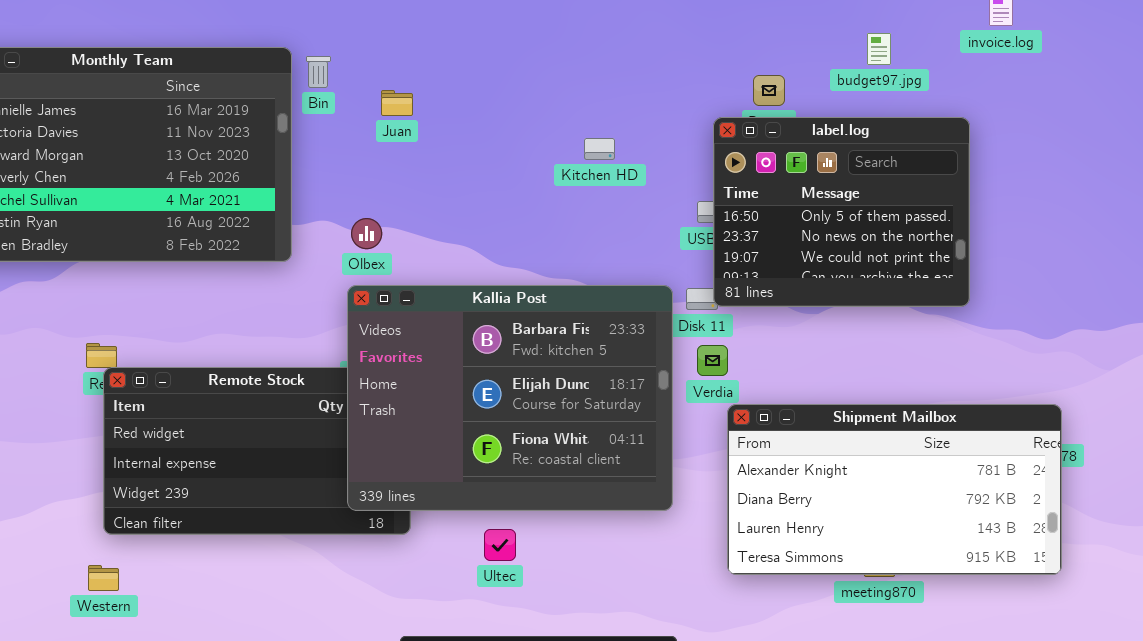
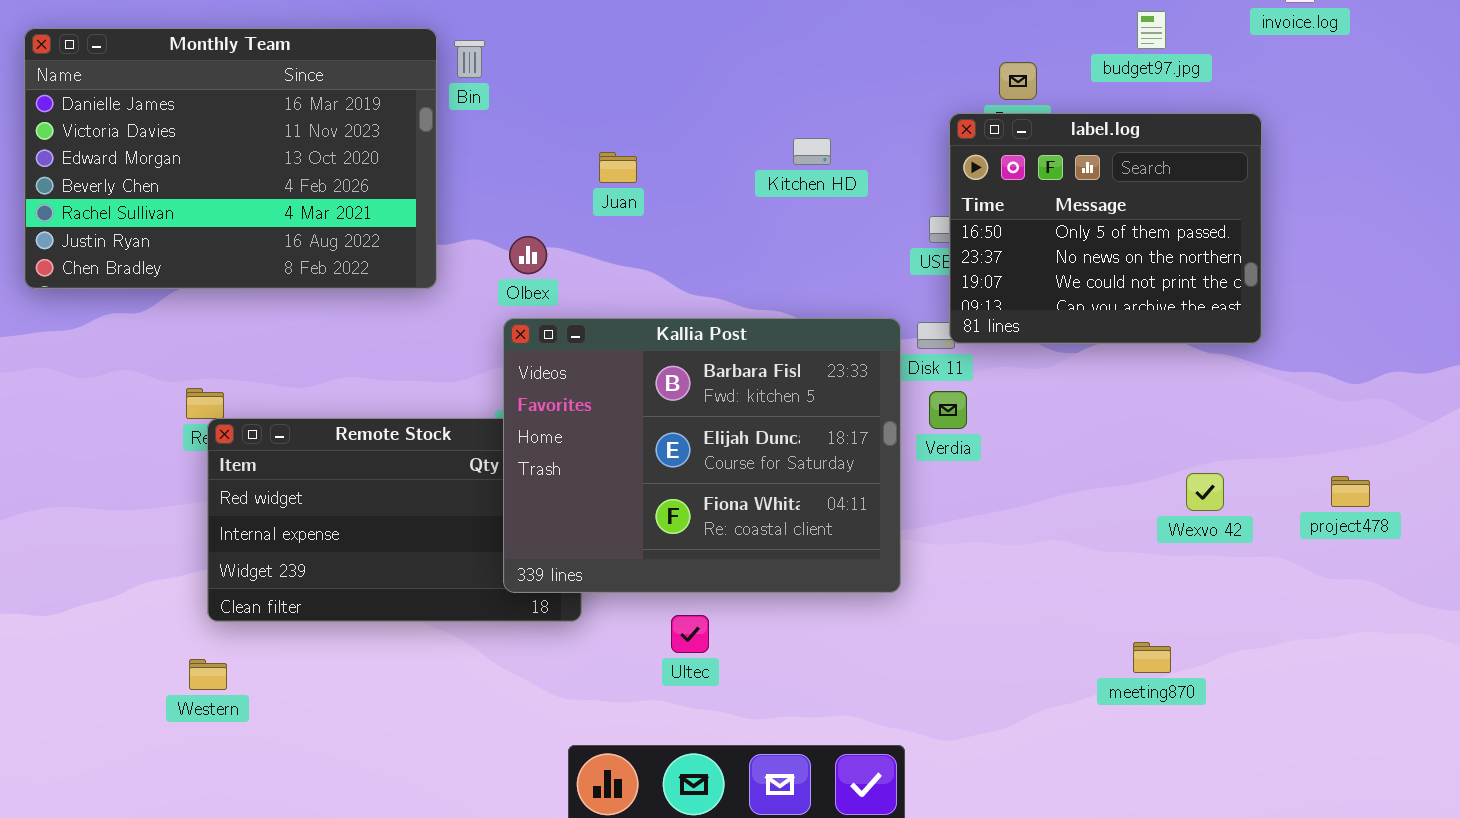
Juan: [381,90,413,116] -> [599,152,637,183], moved
Shipment Mailbox: [727,404,1062,575] -> none, closed

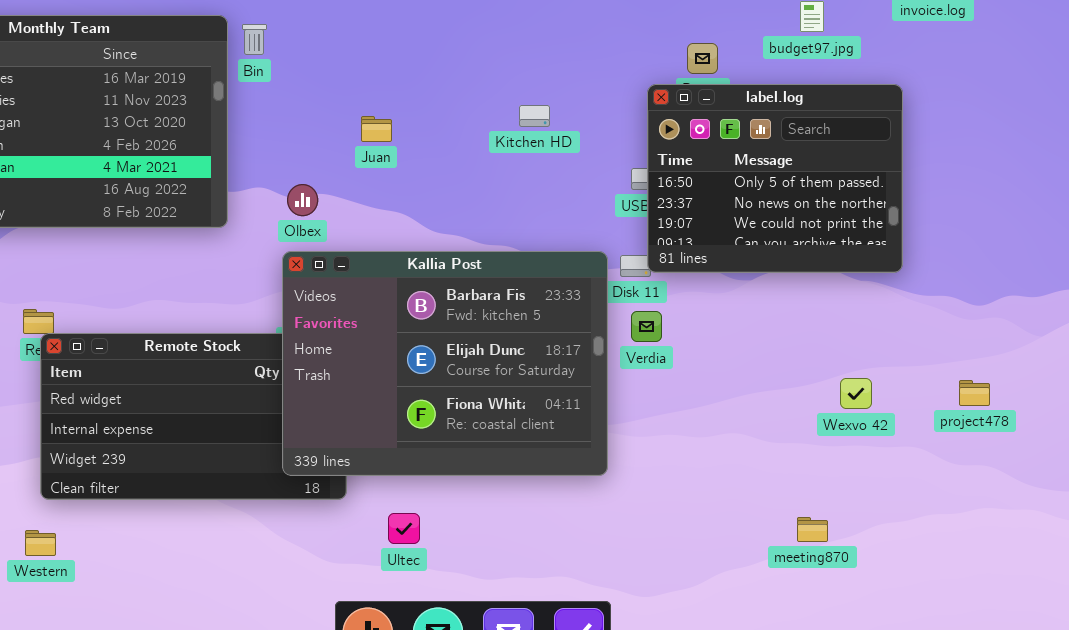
Ultec: [671,615,709,653] -> [388,513,420,544], moved

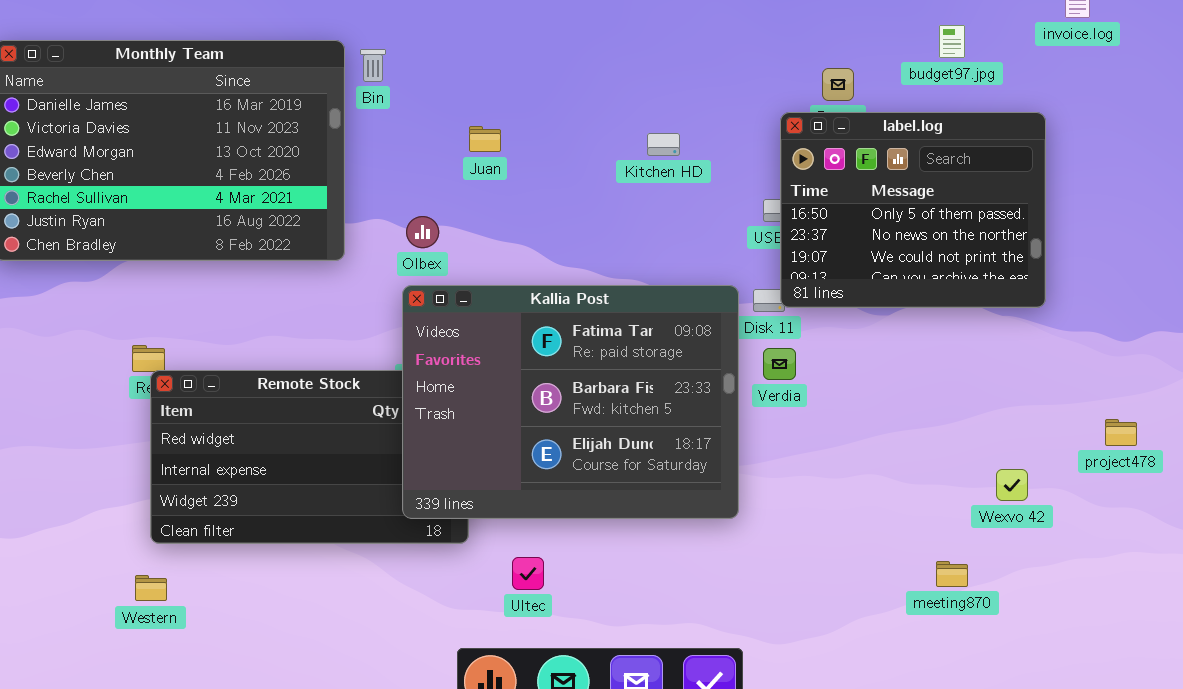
Juan: [361,116,392,142] -> [469,126,501,152], moved
Kallia Post: [282,251,608,476] -> [402,285,739,519], scrolled up 1 row
Wexvo 42: [840,378,872,409] -> [996,469,1028,501], moved

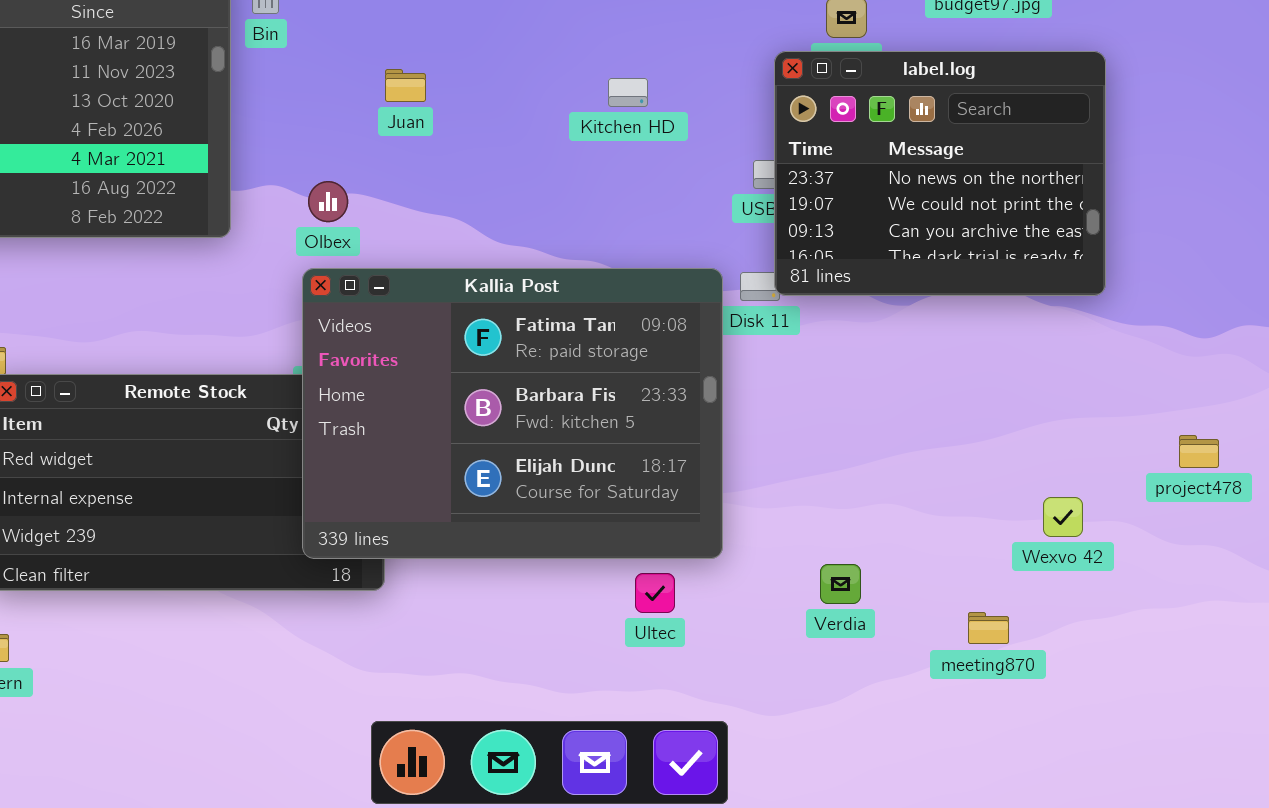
label.log: [780,112,1046,308] -> [774,51,1106,296], scrolled down 1 row
Verdia: [763,348,796,380] -> [820,564,861,604], moved
Ultec: [512,557,544,590] -> [635,573,675,613], moved

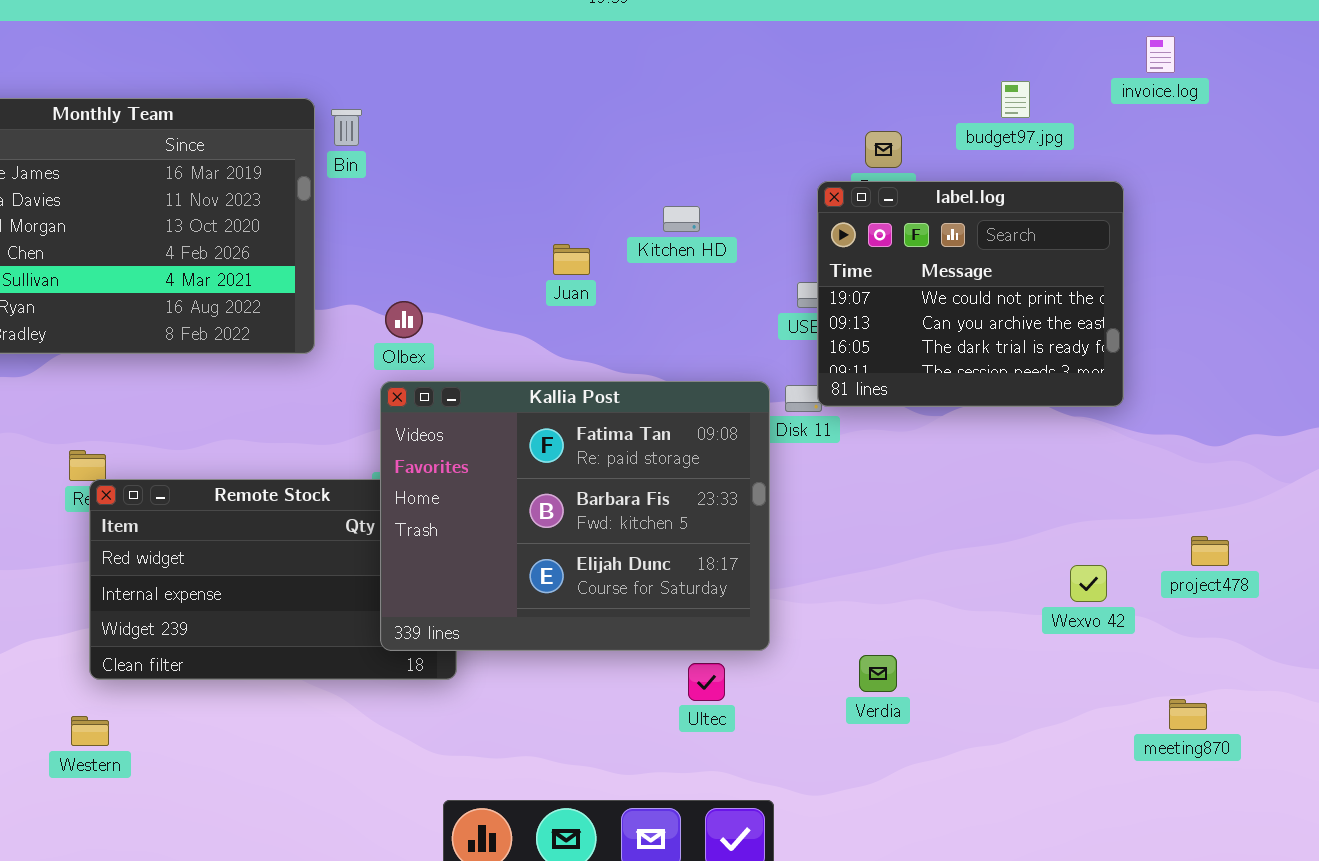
label.log: [774,51,1106,296] -> [817,181,1124,407], scrolled down 1 row
Juan: [385,69,426,102] -> [553,244,590,275], moved
Wexvo 42: [1043,497,1083,537] -> [1070,565,1107,602], moved
meeting870: [968,612,1009,644] -> [1169,699,1207,730], moved

